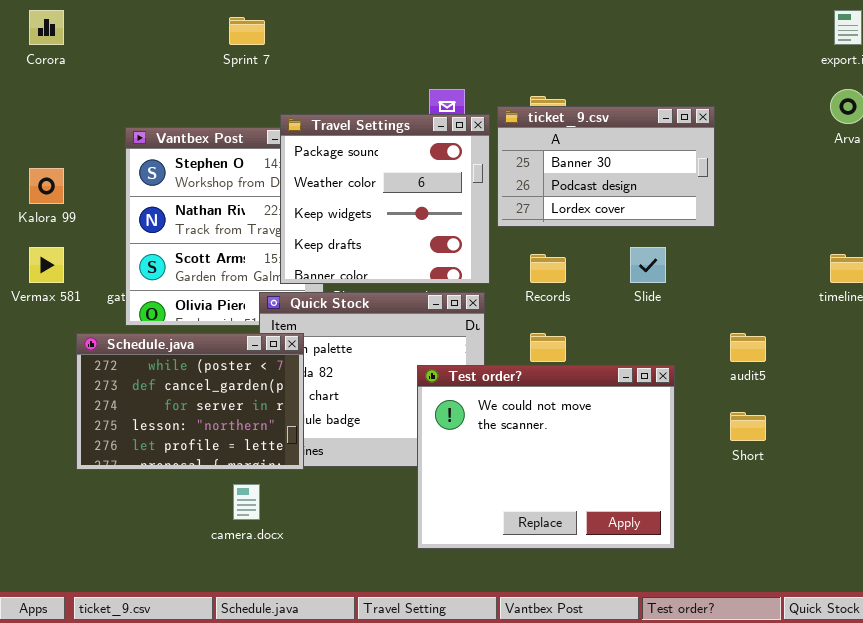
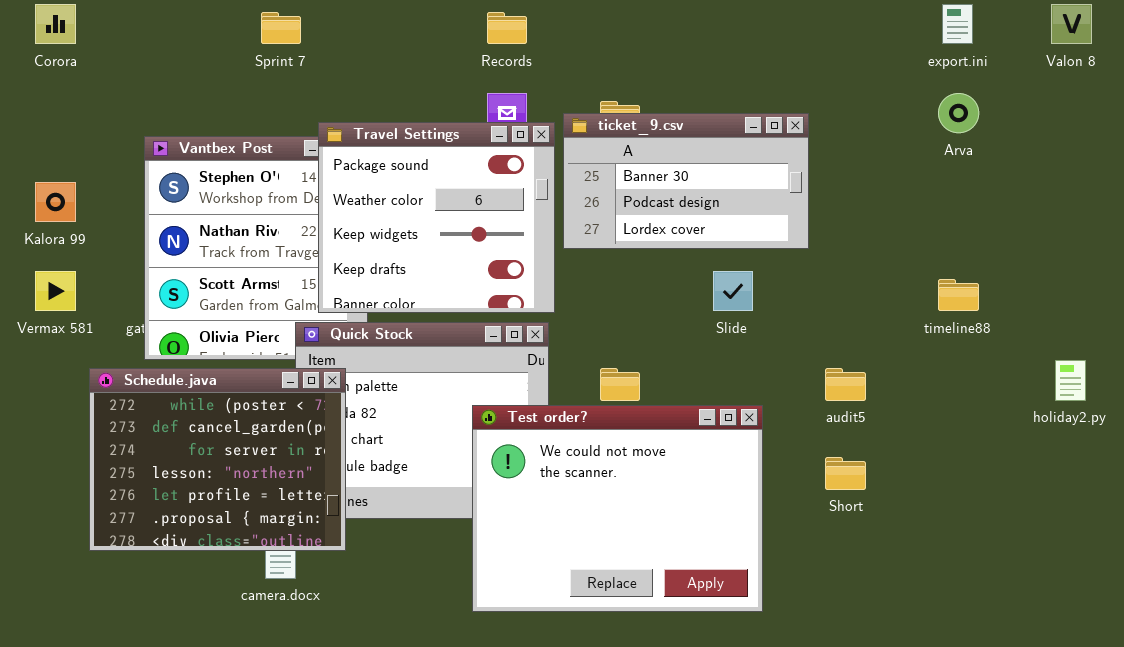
Records: [530,254,566,283] -> [487,12,527,44], moved
Schedule.java: [76,333,304,470] -> [89,368,346,551], resized

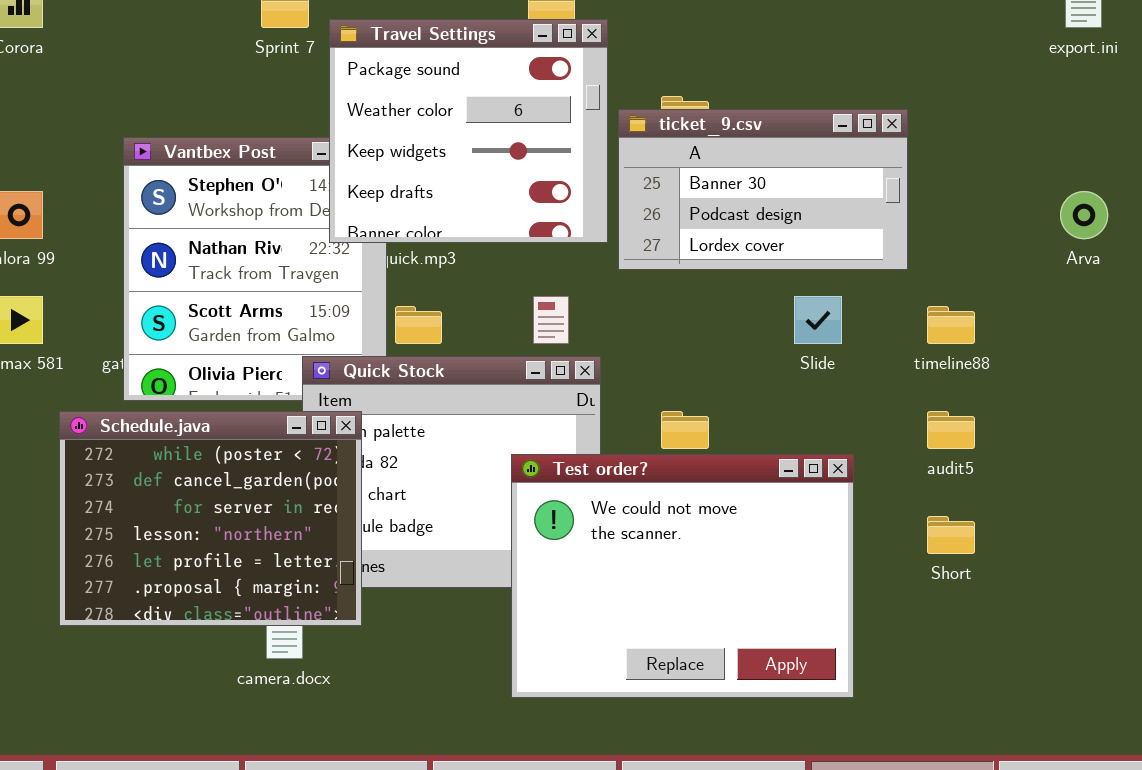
Arva: [938,93,979,133] -> [1060,191,1108,239], moved
Travel Settings: [318,122,555,313] -> [329,19,608,243], moved
timeline88: [938,279,979,311] -> [927,306,975,344], moved

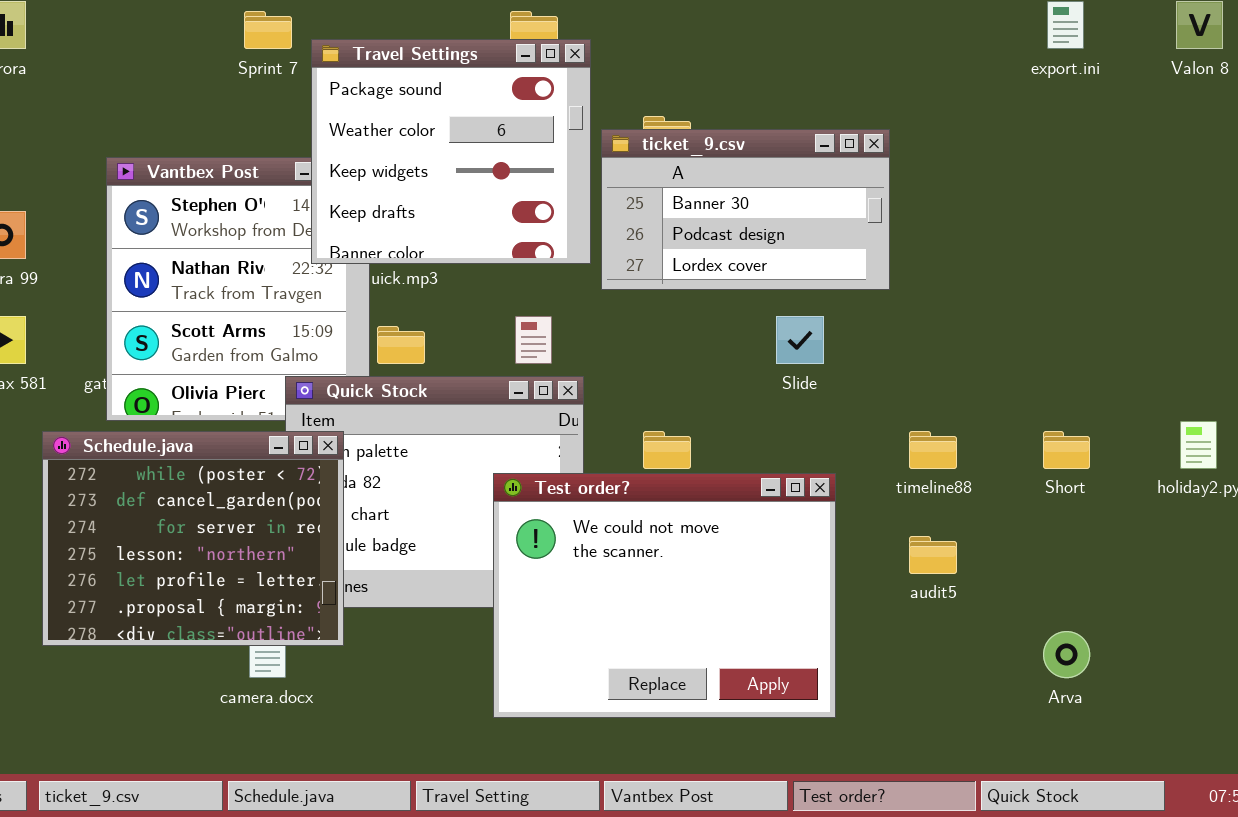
Arva: [1060,191,1108,239] -> [1043,631,1090,678], moved
timeline88: [927,306,975,344] -> [909,431,957,469], moved
audit5: [927,411,975,449] -> [909,536,957,574], moved
Short: [927,516,975,554] -> [1043,431,1090,469], moved

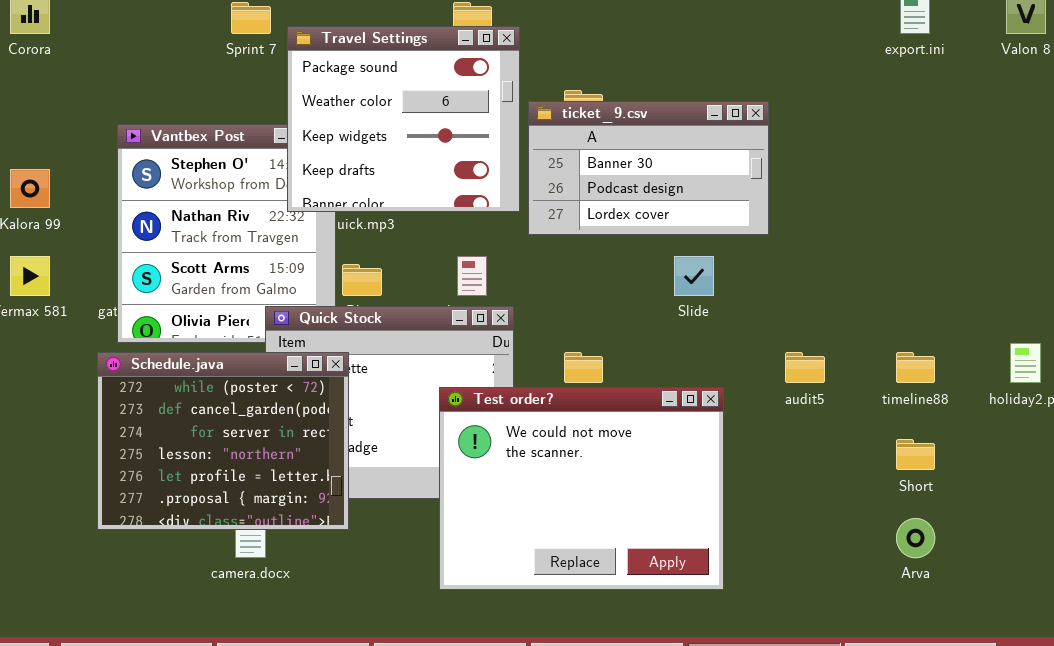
Schedule.java: [42,431,344,646] -> [97,352,349,530], moved
timeline88: [909,431,957,469] -> [896,352,935,383], moved
Short: [1043,431,1090,469] -> [896,439,935,470], moved
audit5: [909,536,957,574] -> [785,352,825,383], moved

